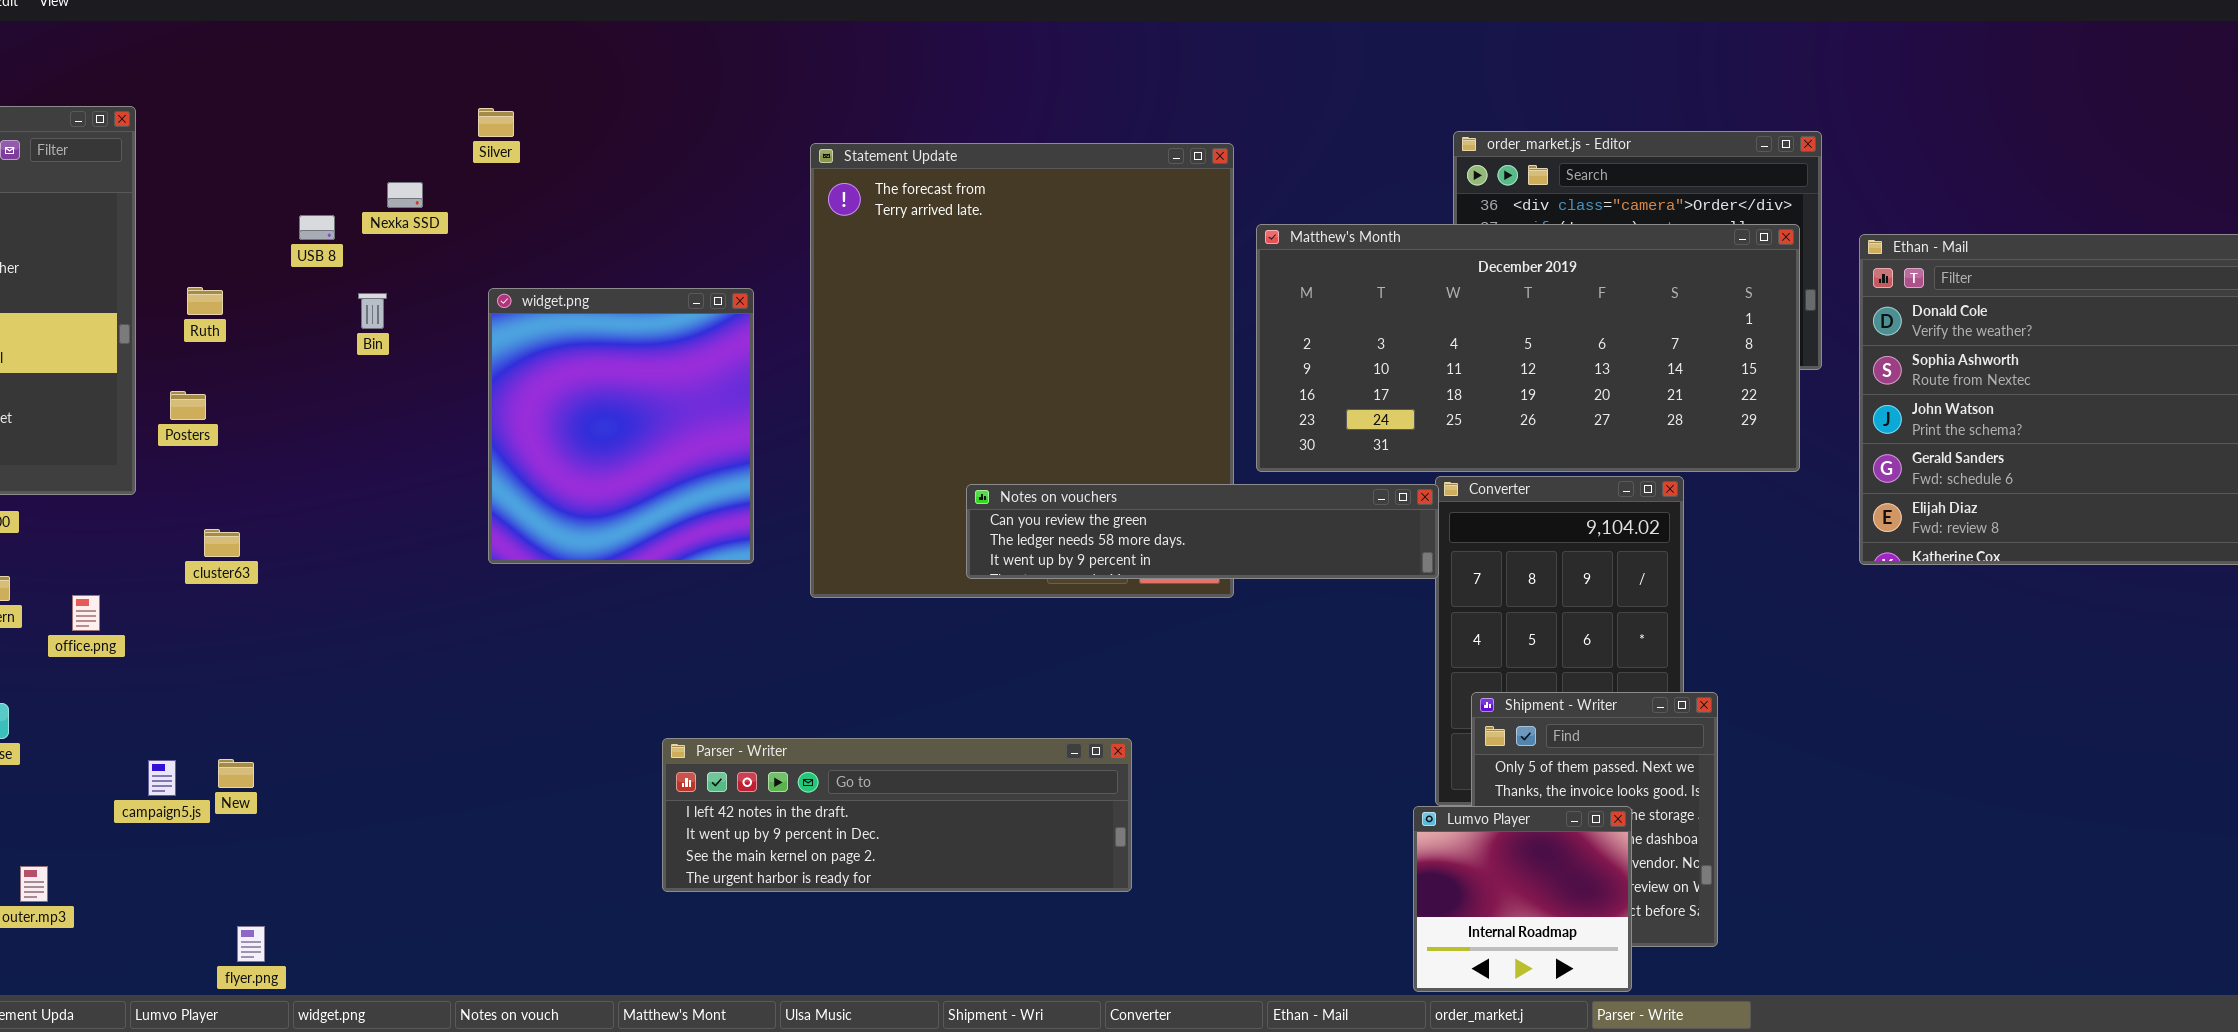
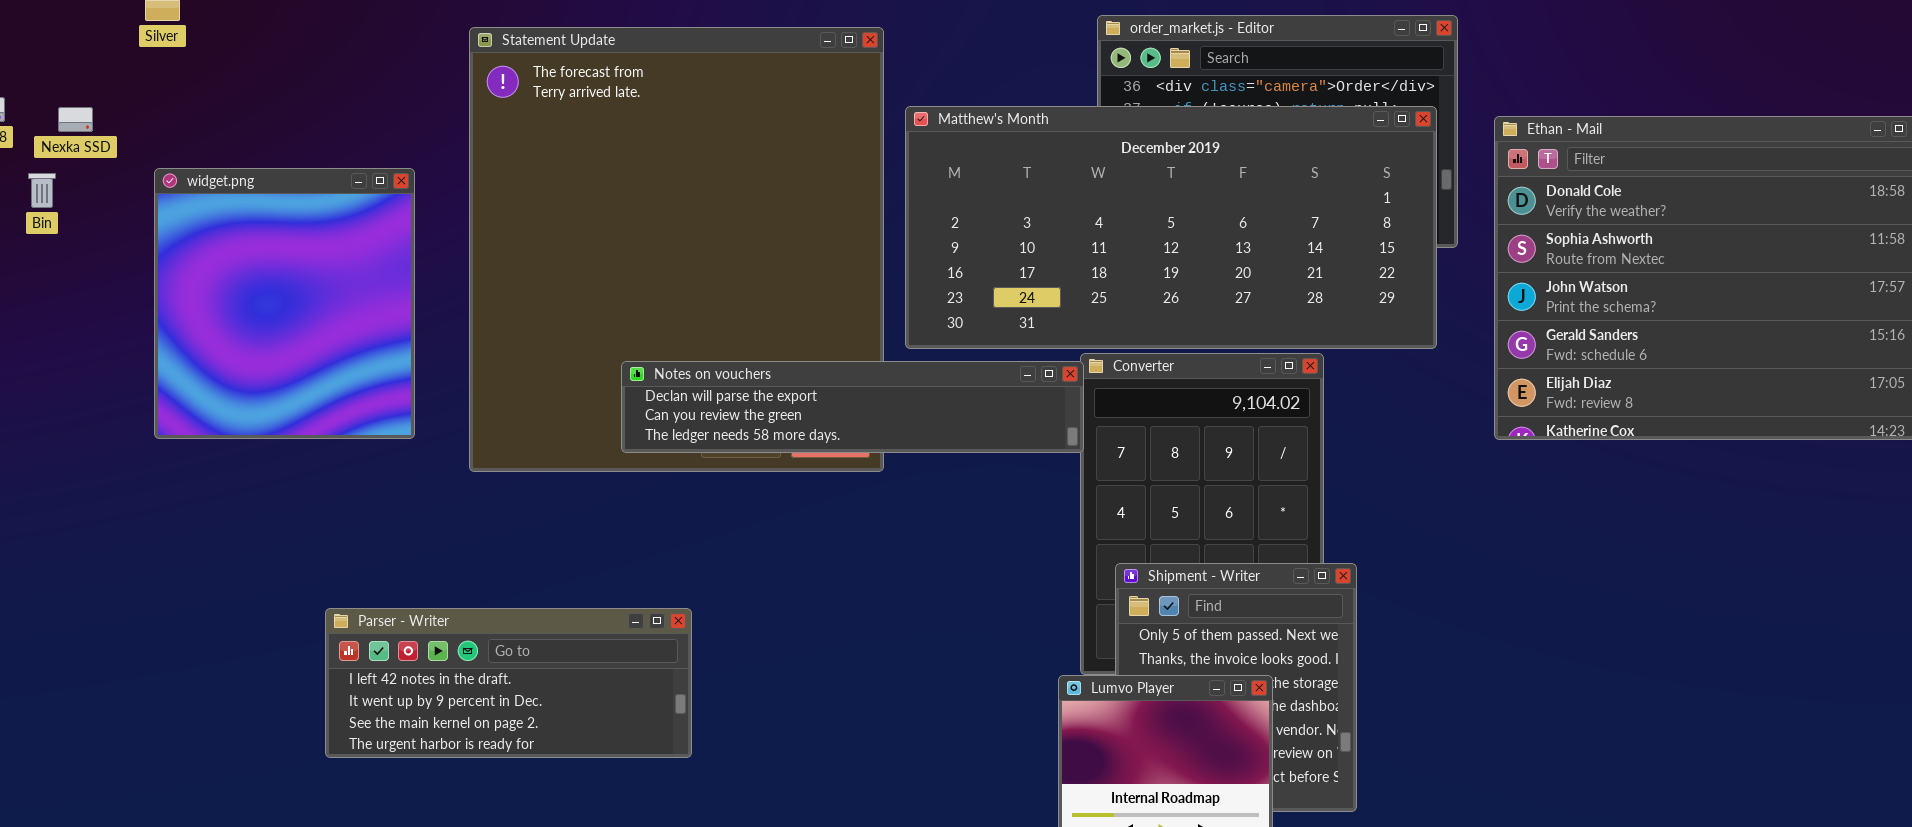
Nexka SSD: [387,182,423,208] -> [58,107,93,132], moved
Notes on vouchers: [966,484,1439,579] -> [621,361,1084,453], scrolled up 1 row
Parser - Writer: [662,738,1132,892] -> [325,608,692,758], resized

